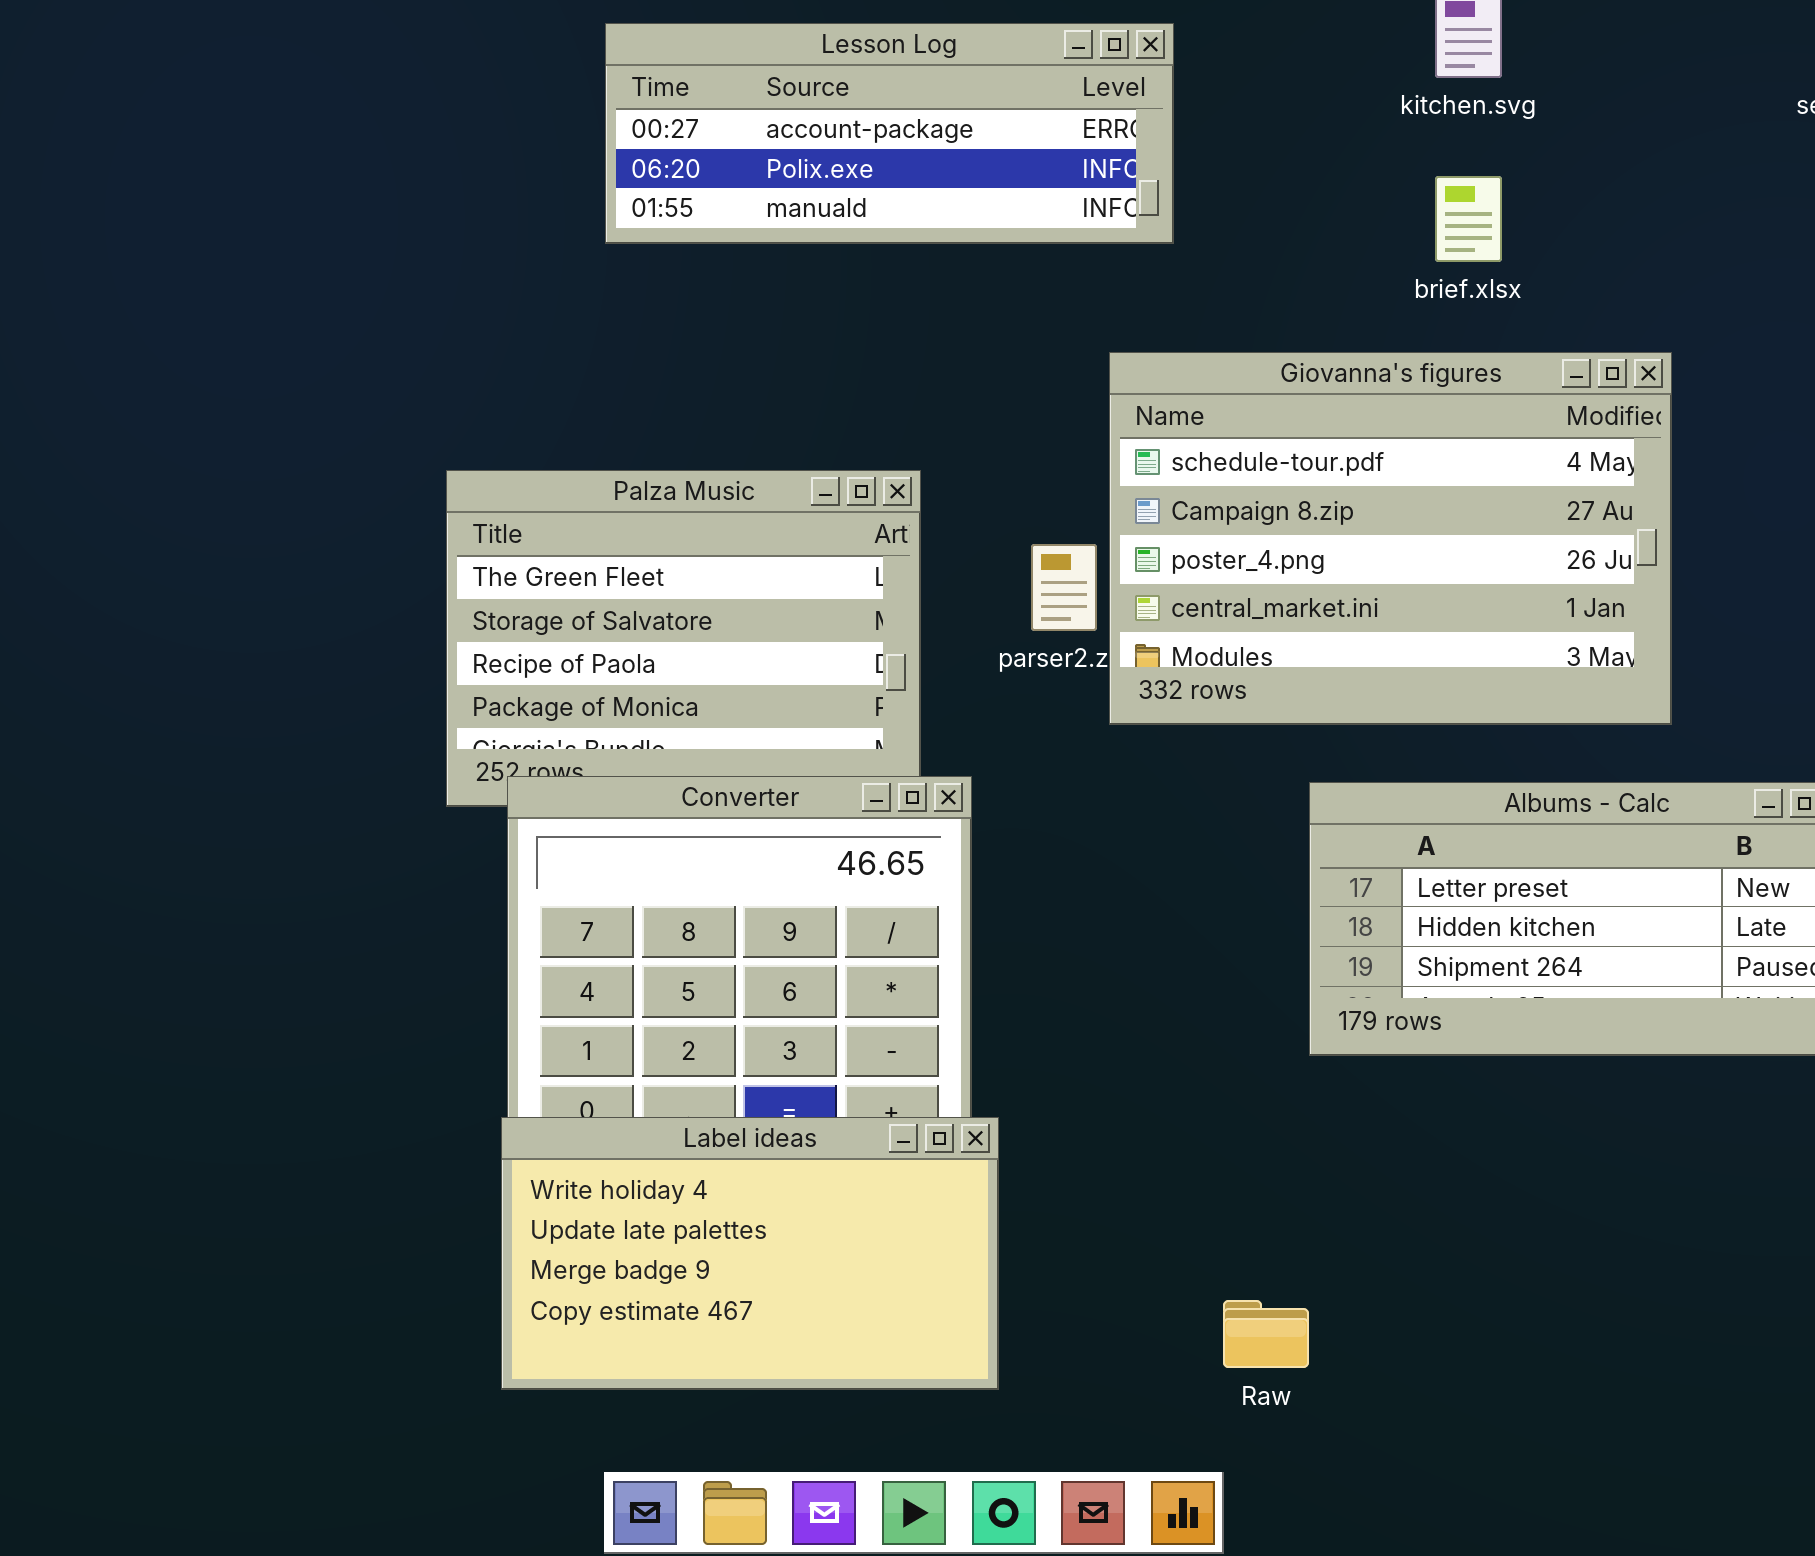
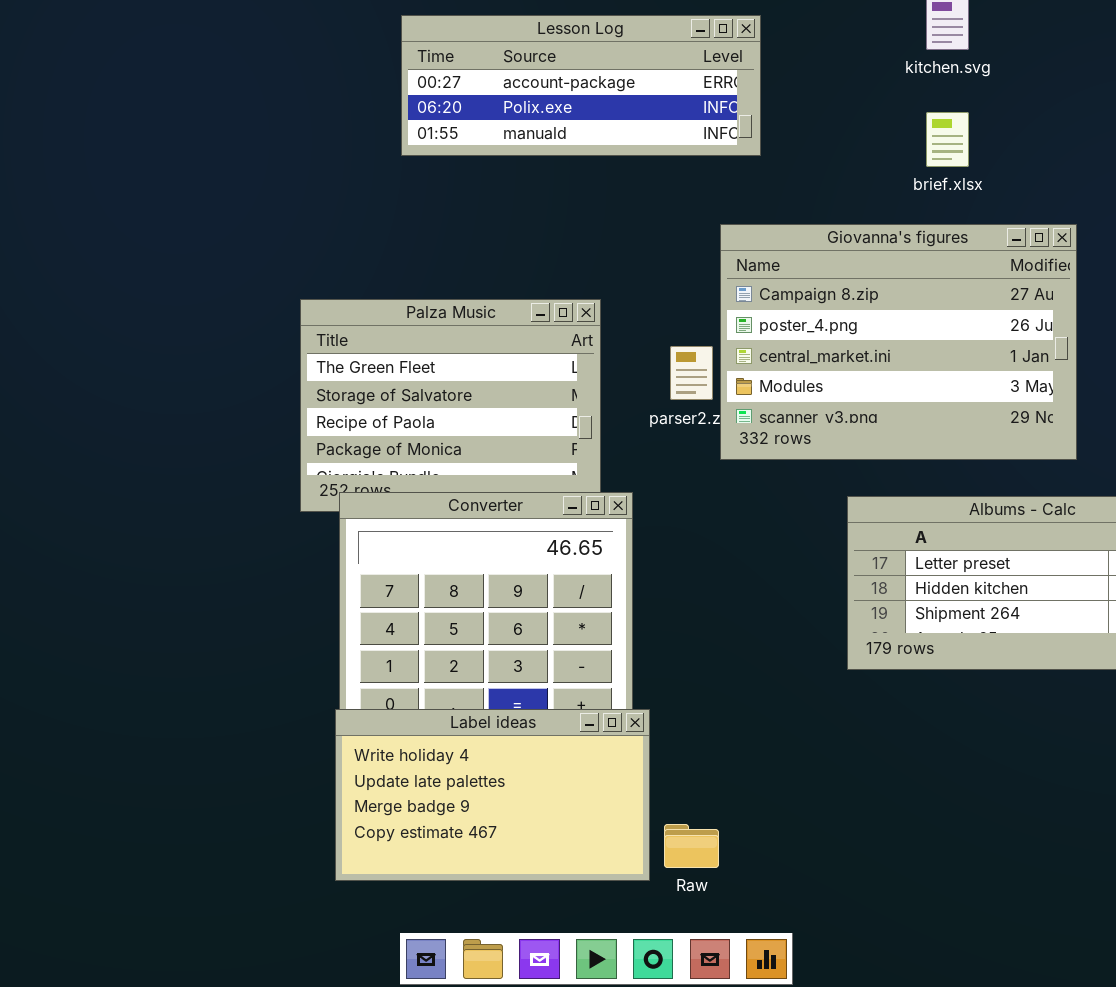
Giovanna's figures: [1109,352,1672,725] -> [720,224,1077,460], scrolled down 1 row
Raw: [1223,1300,1309,1368] -> [664,824,719,868], moved

